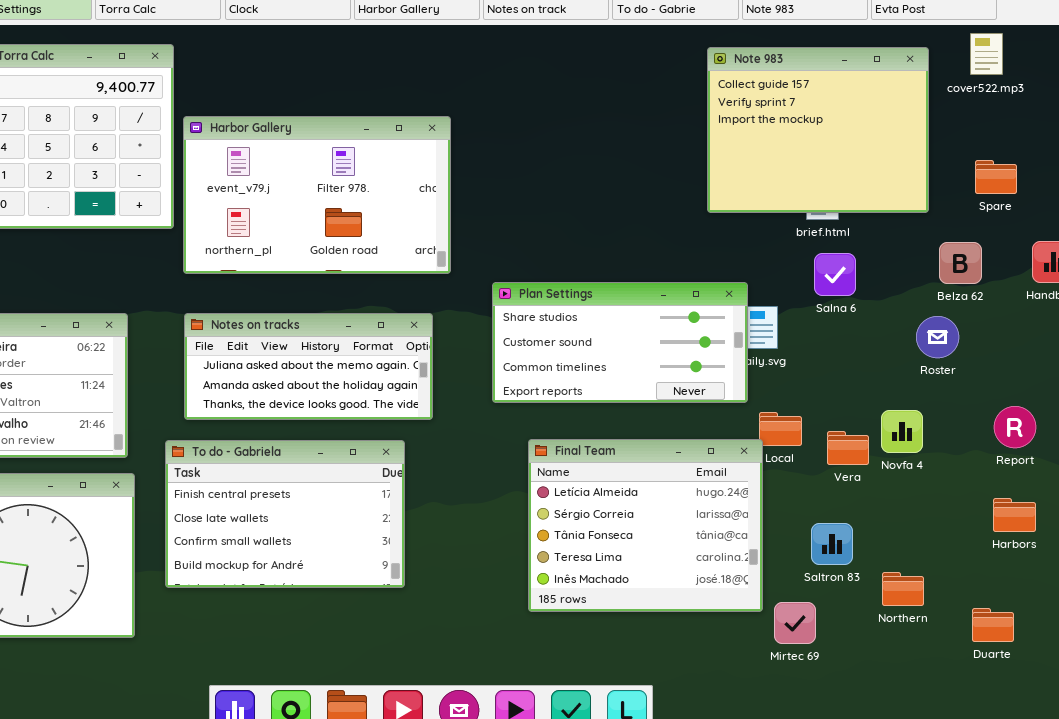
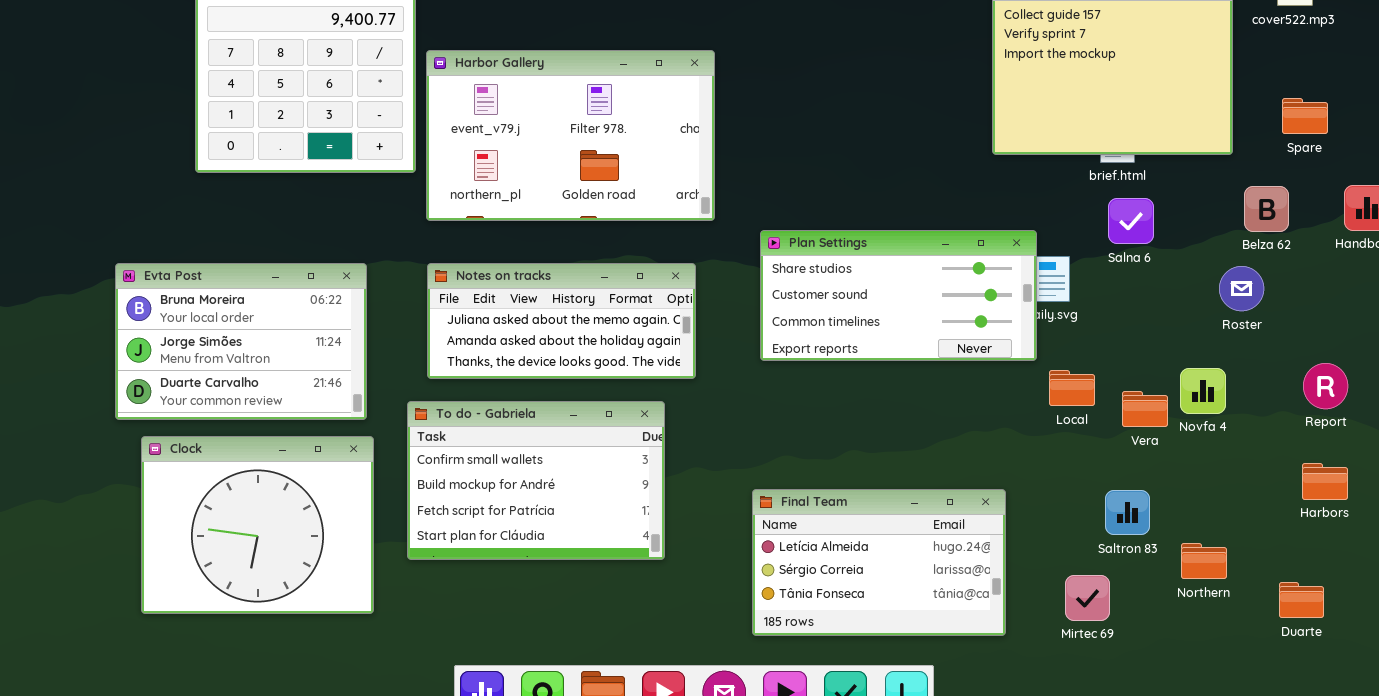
Final Team: [528,439,763,612] -> [752,489,1006,636], moved, resized
To do - Gabriela: [165,440,405,588] -> [407,401,665,560], scrolled down 2 rows

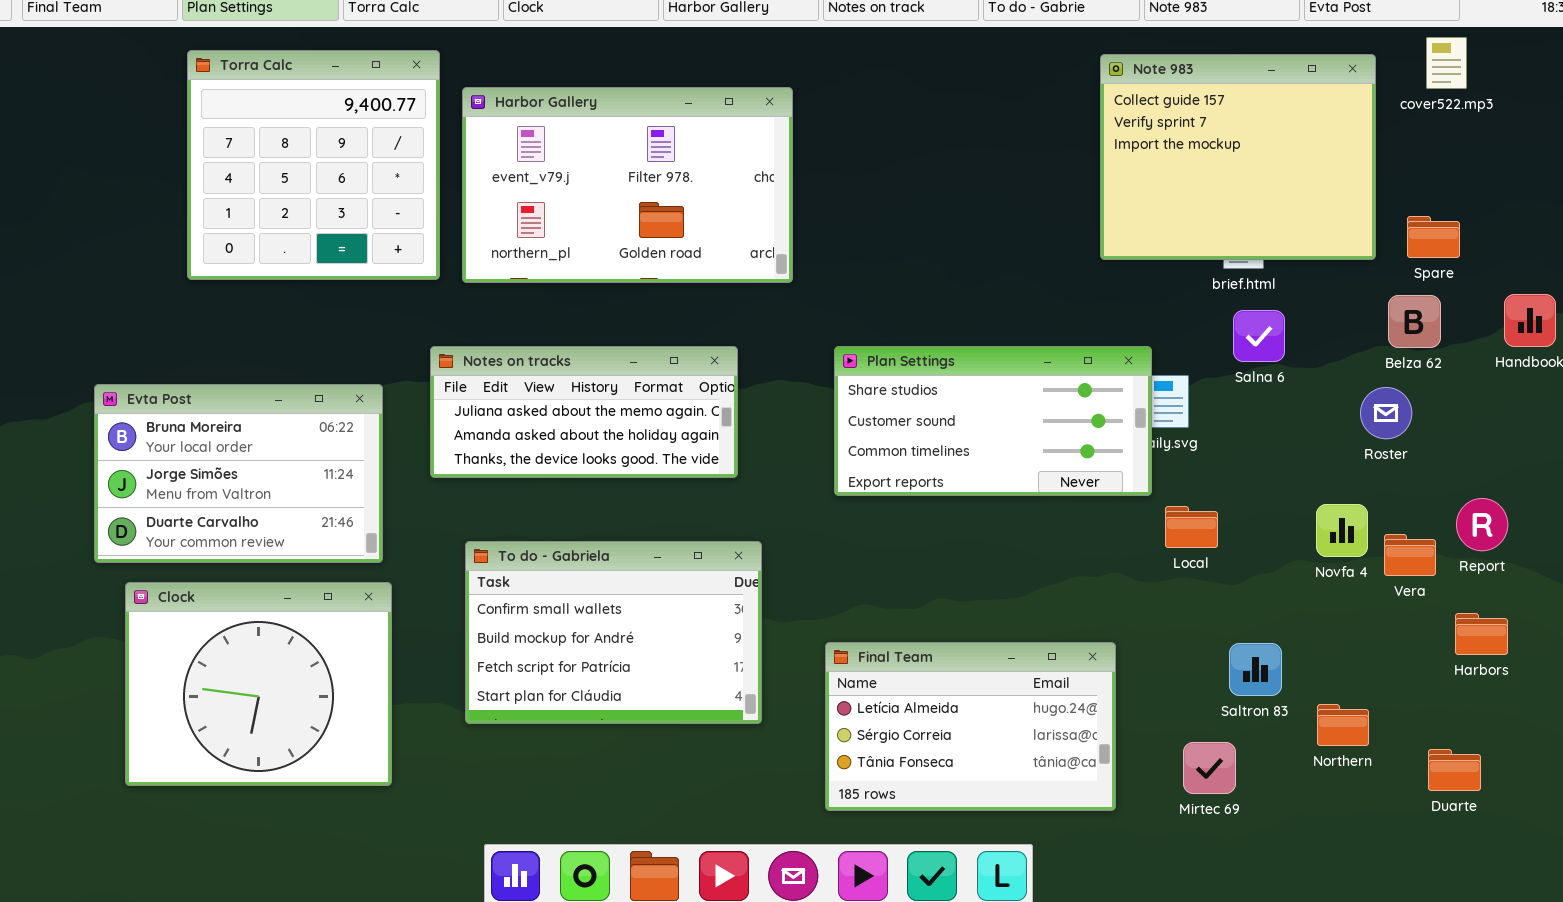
Harbor Gallery: [426,50,715,221] -> [462,87,793,283], moved
Spare: [1282,98,1328,134] -> [1407,216,1460,258], moved
Notes on tracks: [427,263,696,379] -> [430,346,738,478], moved
Vera: [1122,391,1168,427] -> [1384,534,1436,576], moved
To do - Gabriela: [407,401,665,560] -> [465,541,762,724], moved

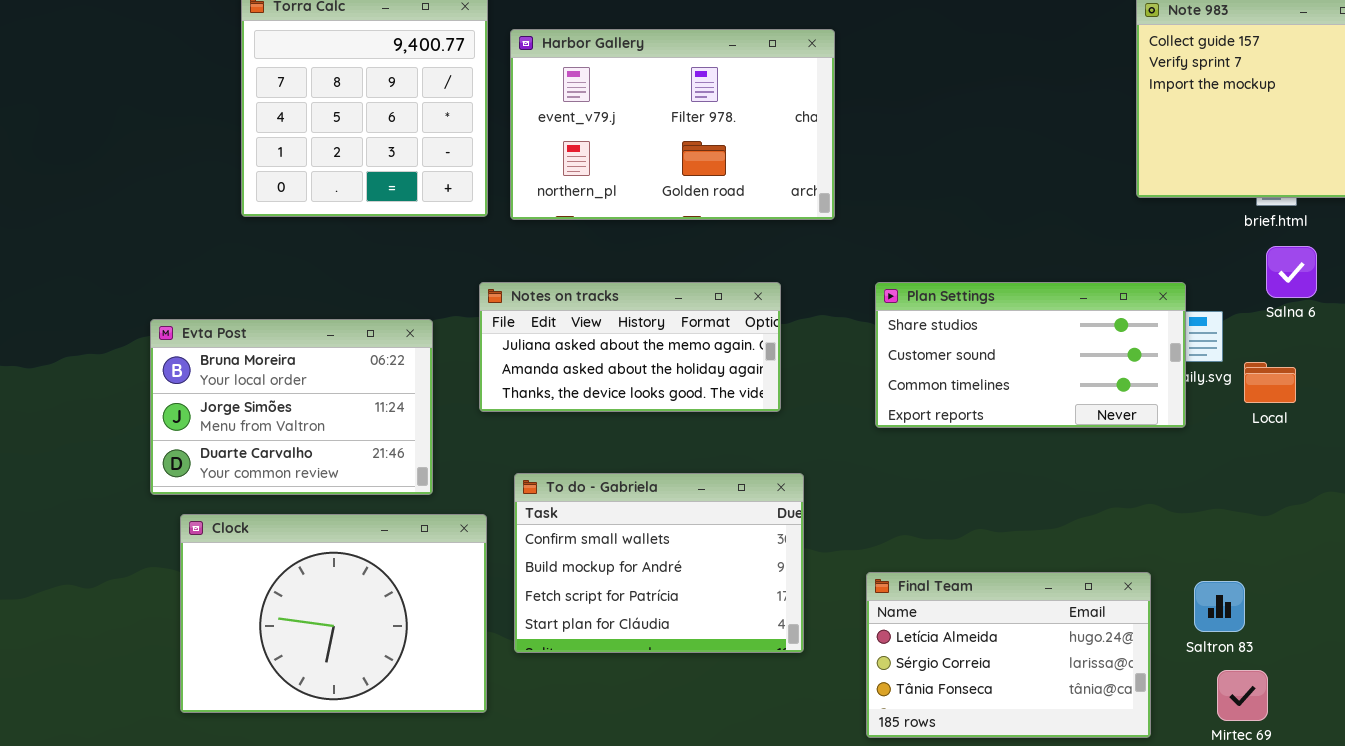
Local: [1165,506,1218,548] -> [1244,362,1296,403], moved
Clock: [125,582,392,786] -> [180,514,487,713], resized
Saltron 83: [1229,643,1282,696] -> [1194,581,1245,632], moved

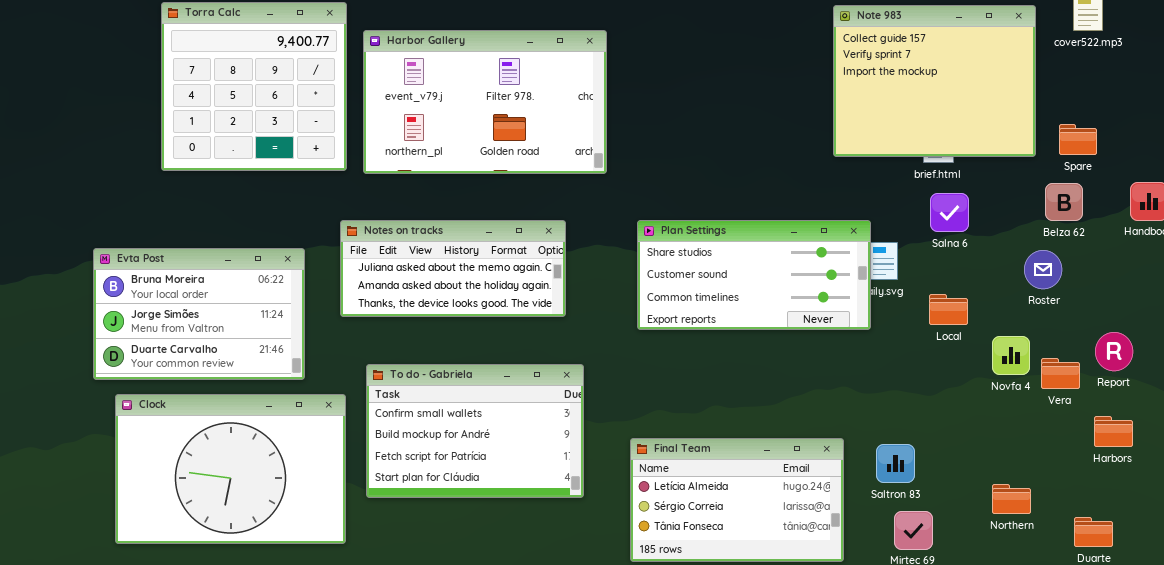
Local: [1244,362,1296,403] -> [929,294,968,325], moved

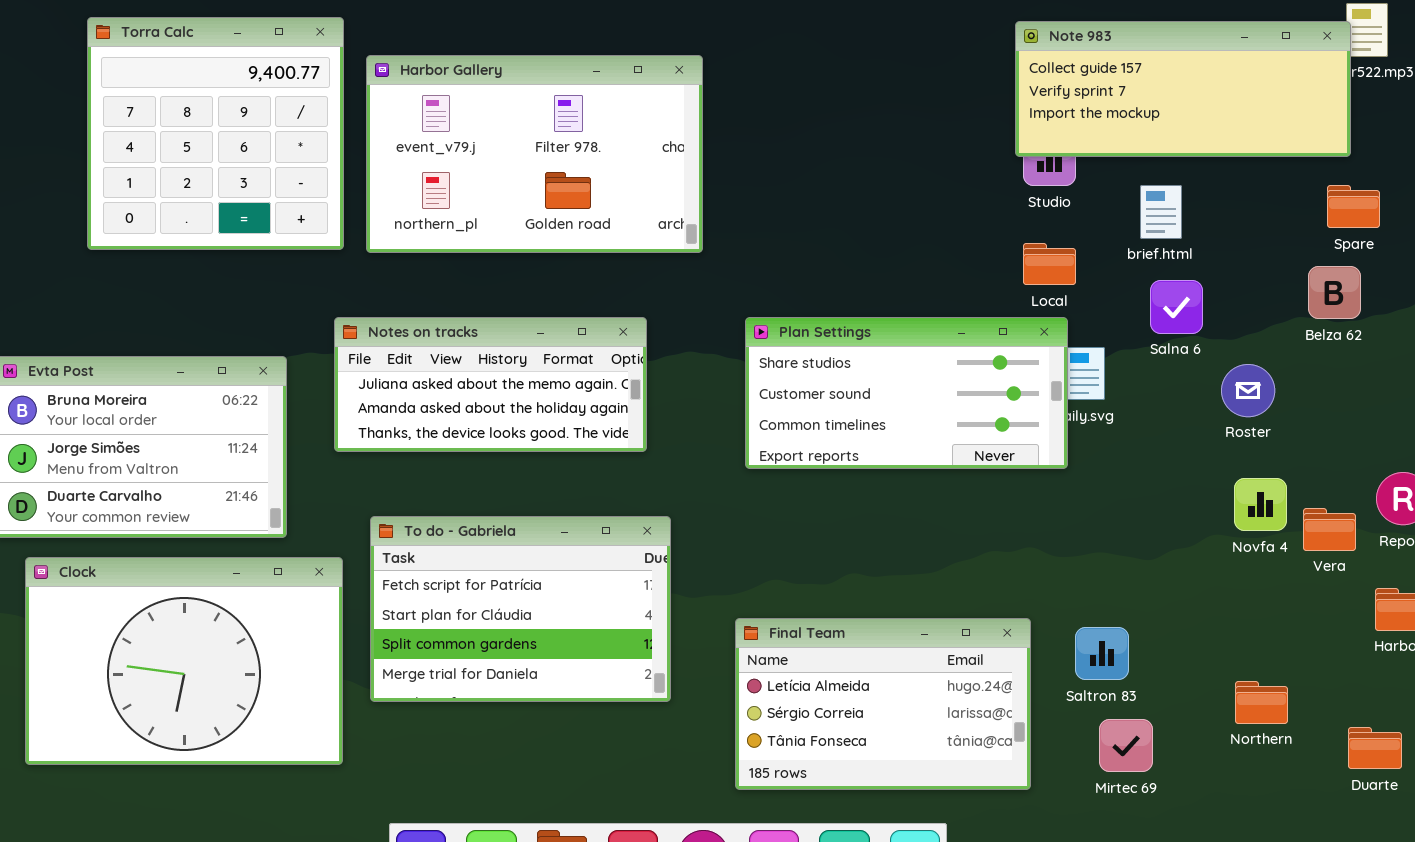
Note 983: [833,5,1036,157] -> [1015,21,1351,157], resized
Roster: [1024,250,1062,289] -> [1221,364,1275,417], moved
Local: [929,294,968,325] -> [1023,243,1076,285], moved
To do - Gabriela: [366,364,584,498] -> [370,516,671,702], scrolled down 2 rows

